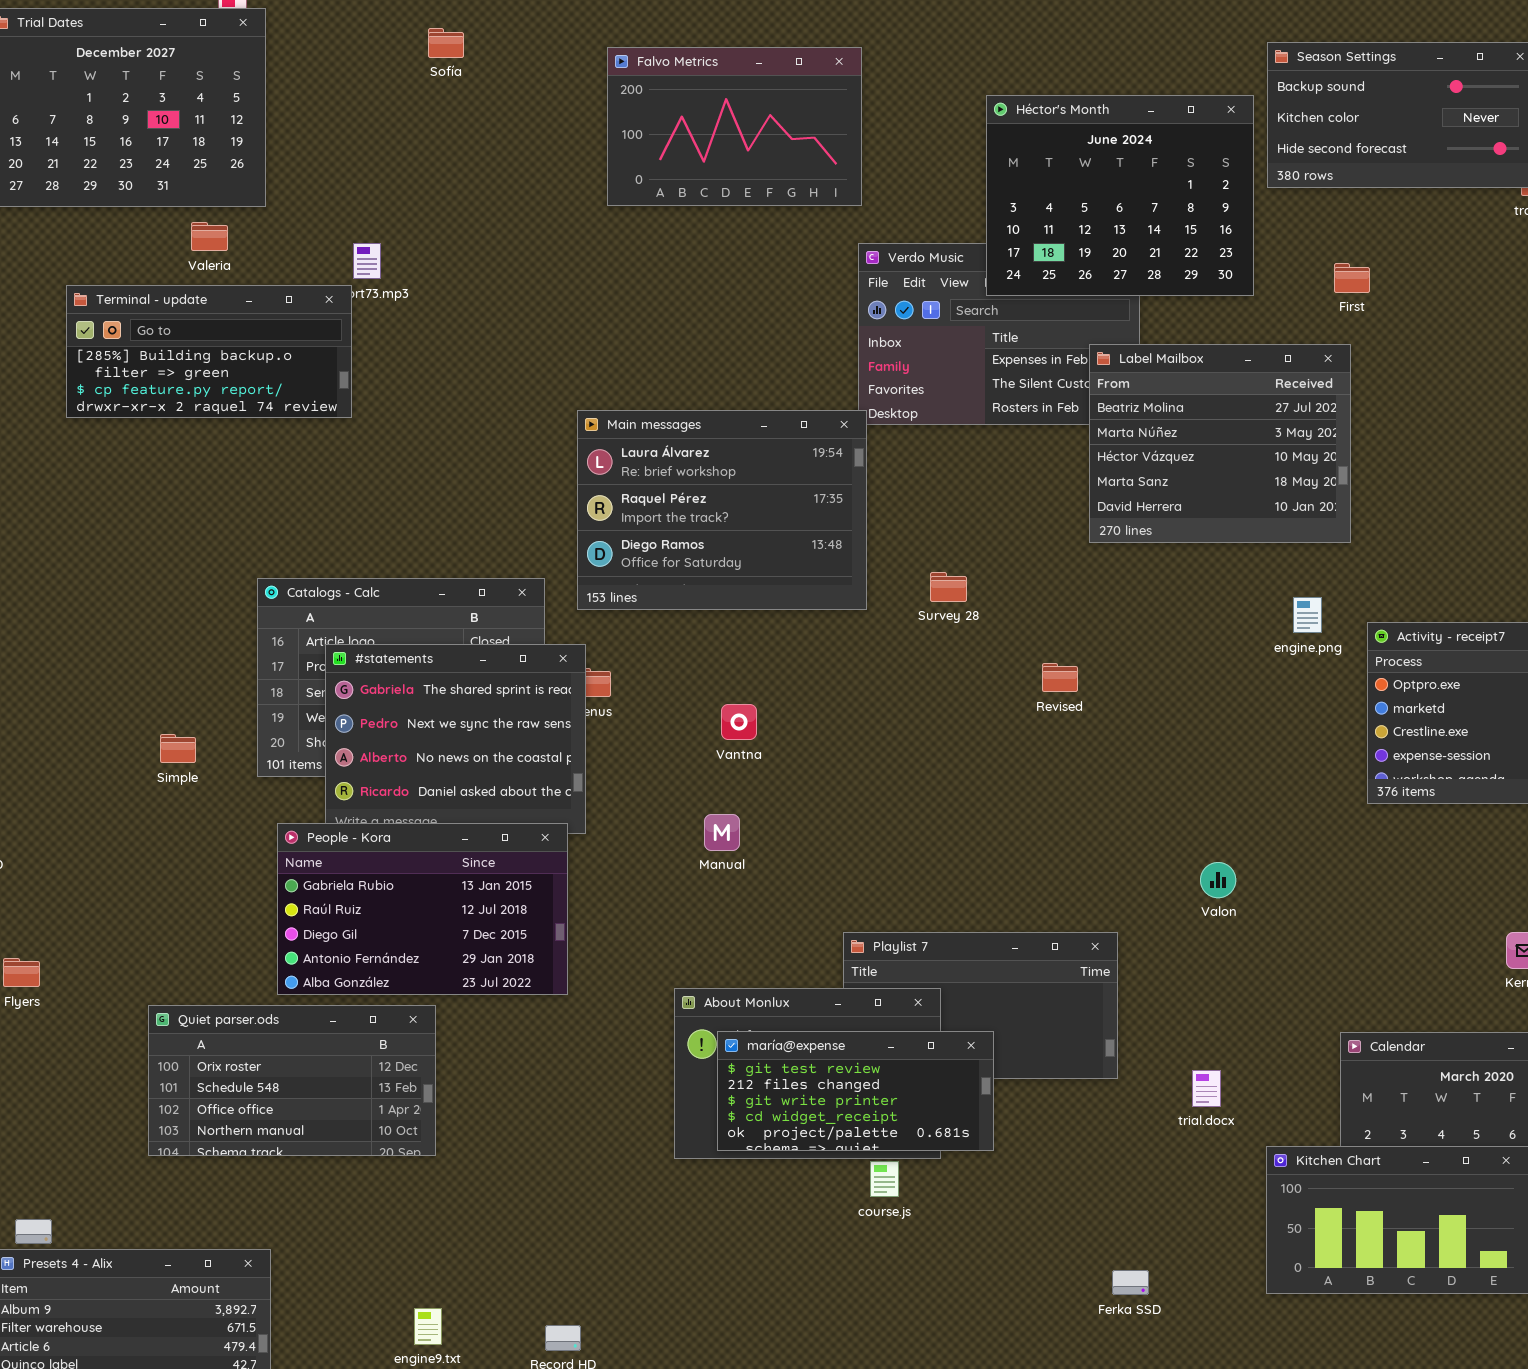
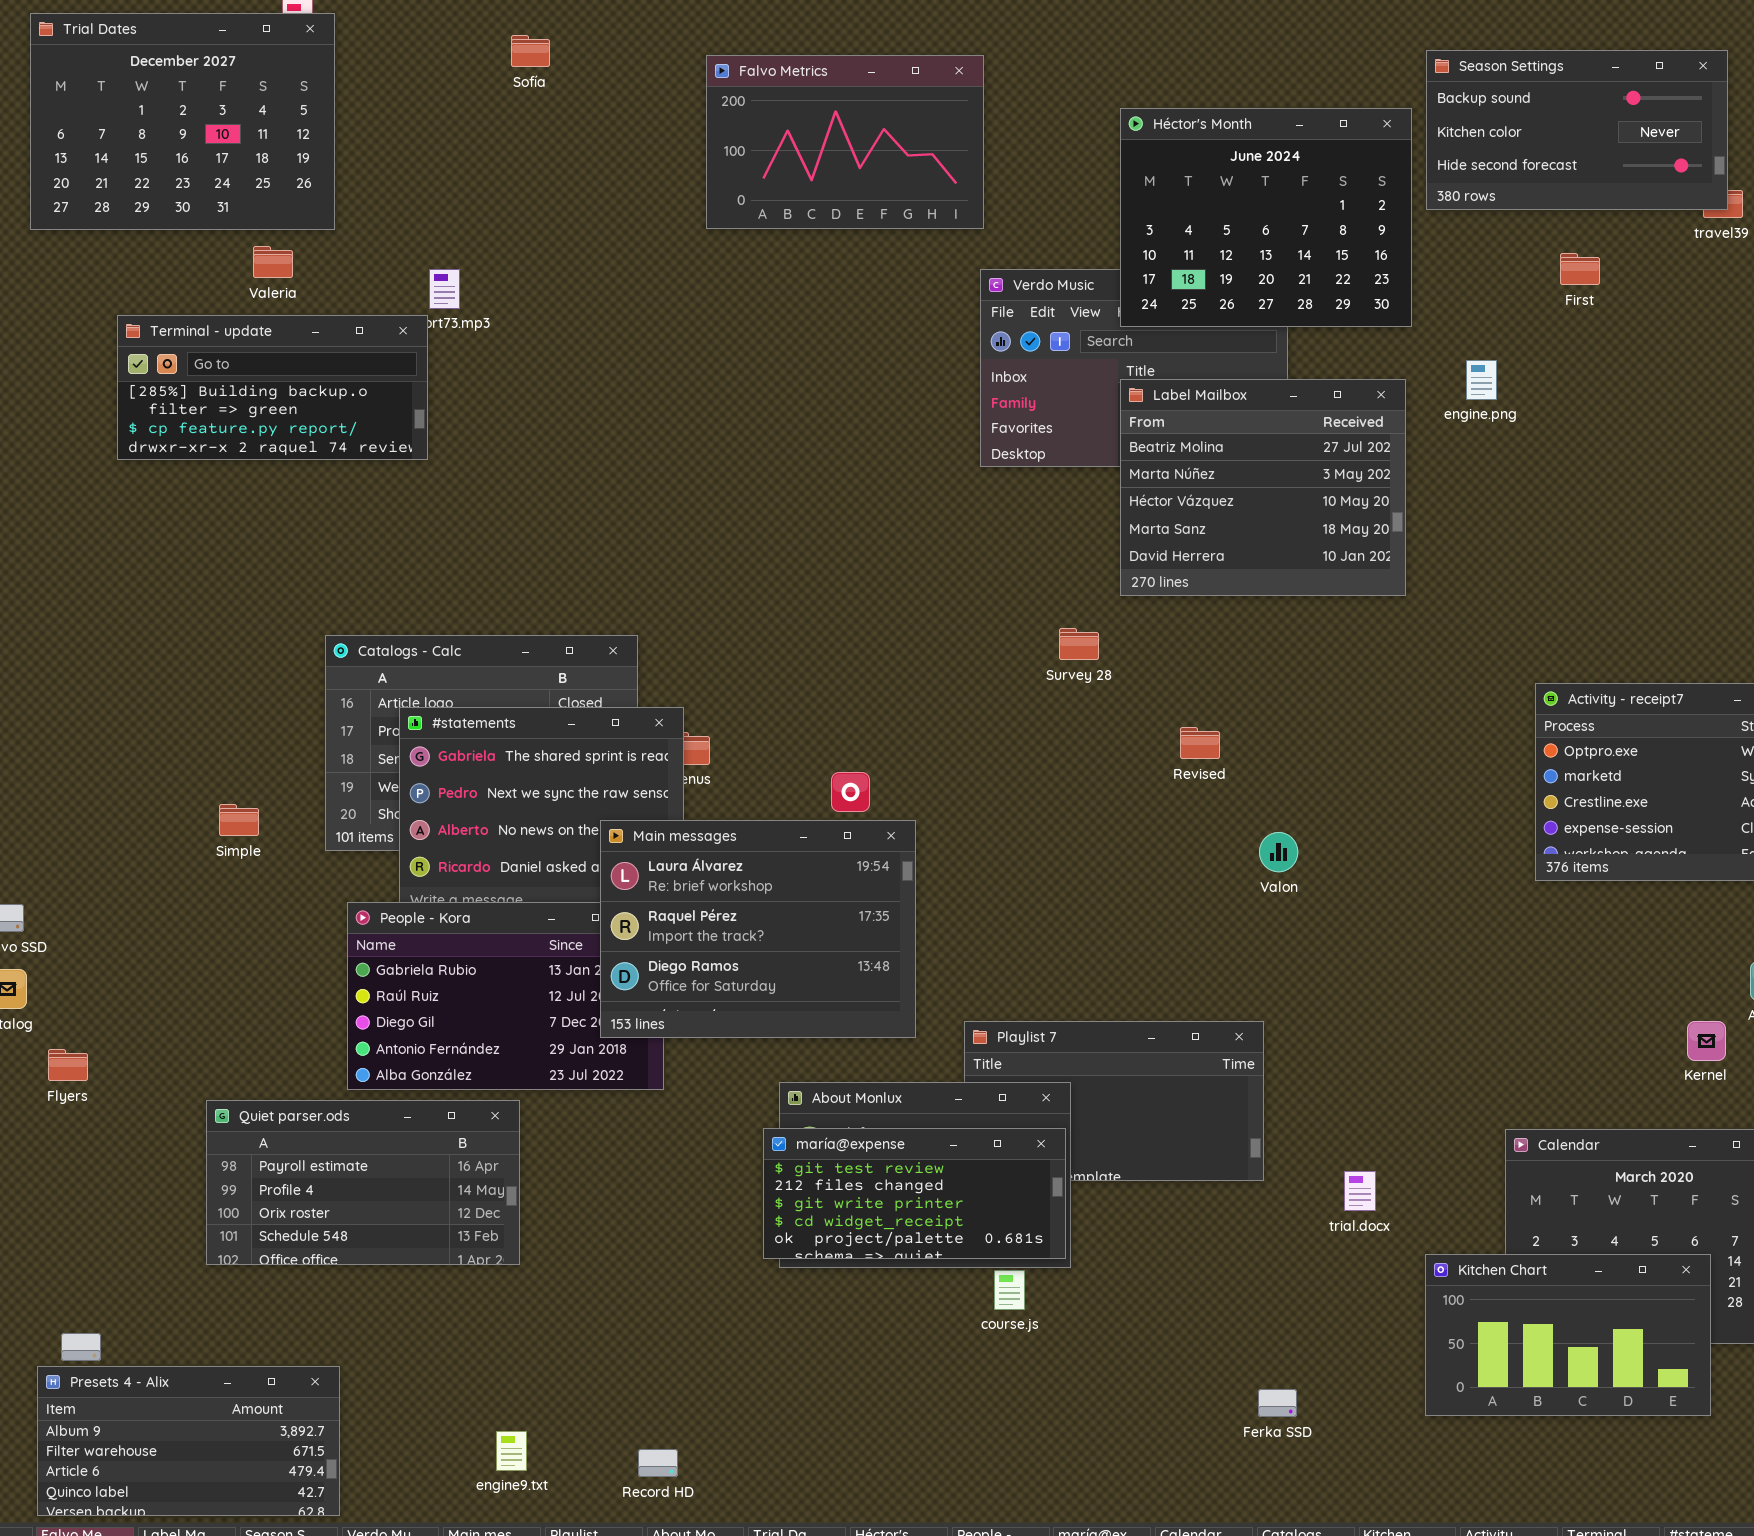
First: [1334,263,1370,293] -> [1560,253,1600,285], moved
Label Mailbox: [1089,344,1351,543] -> [1120,379,1406,596], moved
Main messages: [577,410,867,610] -> [600,820,916,1038], moved
engine.png: [1293,597,1322,633] -> [1466,360,1497,400], moved
Valon: [1200,862,1236,898] -> [1259,832,1298,872], moved
Quiet parser.ods: [148,1005,436,1156] -> [206,1100,520,1265], scrolled up 2 rows
maría@expense: [717,1031,994,1151] -> [763,1128,1066,1259], moved

